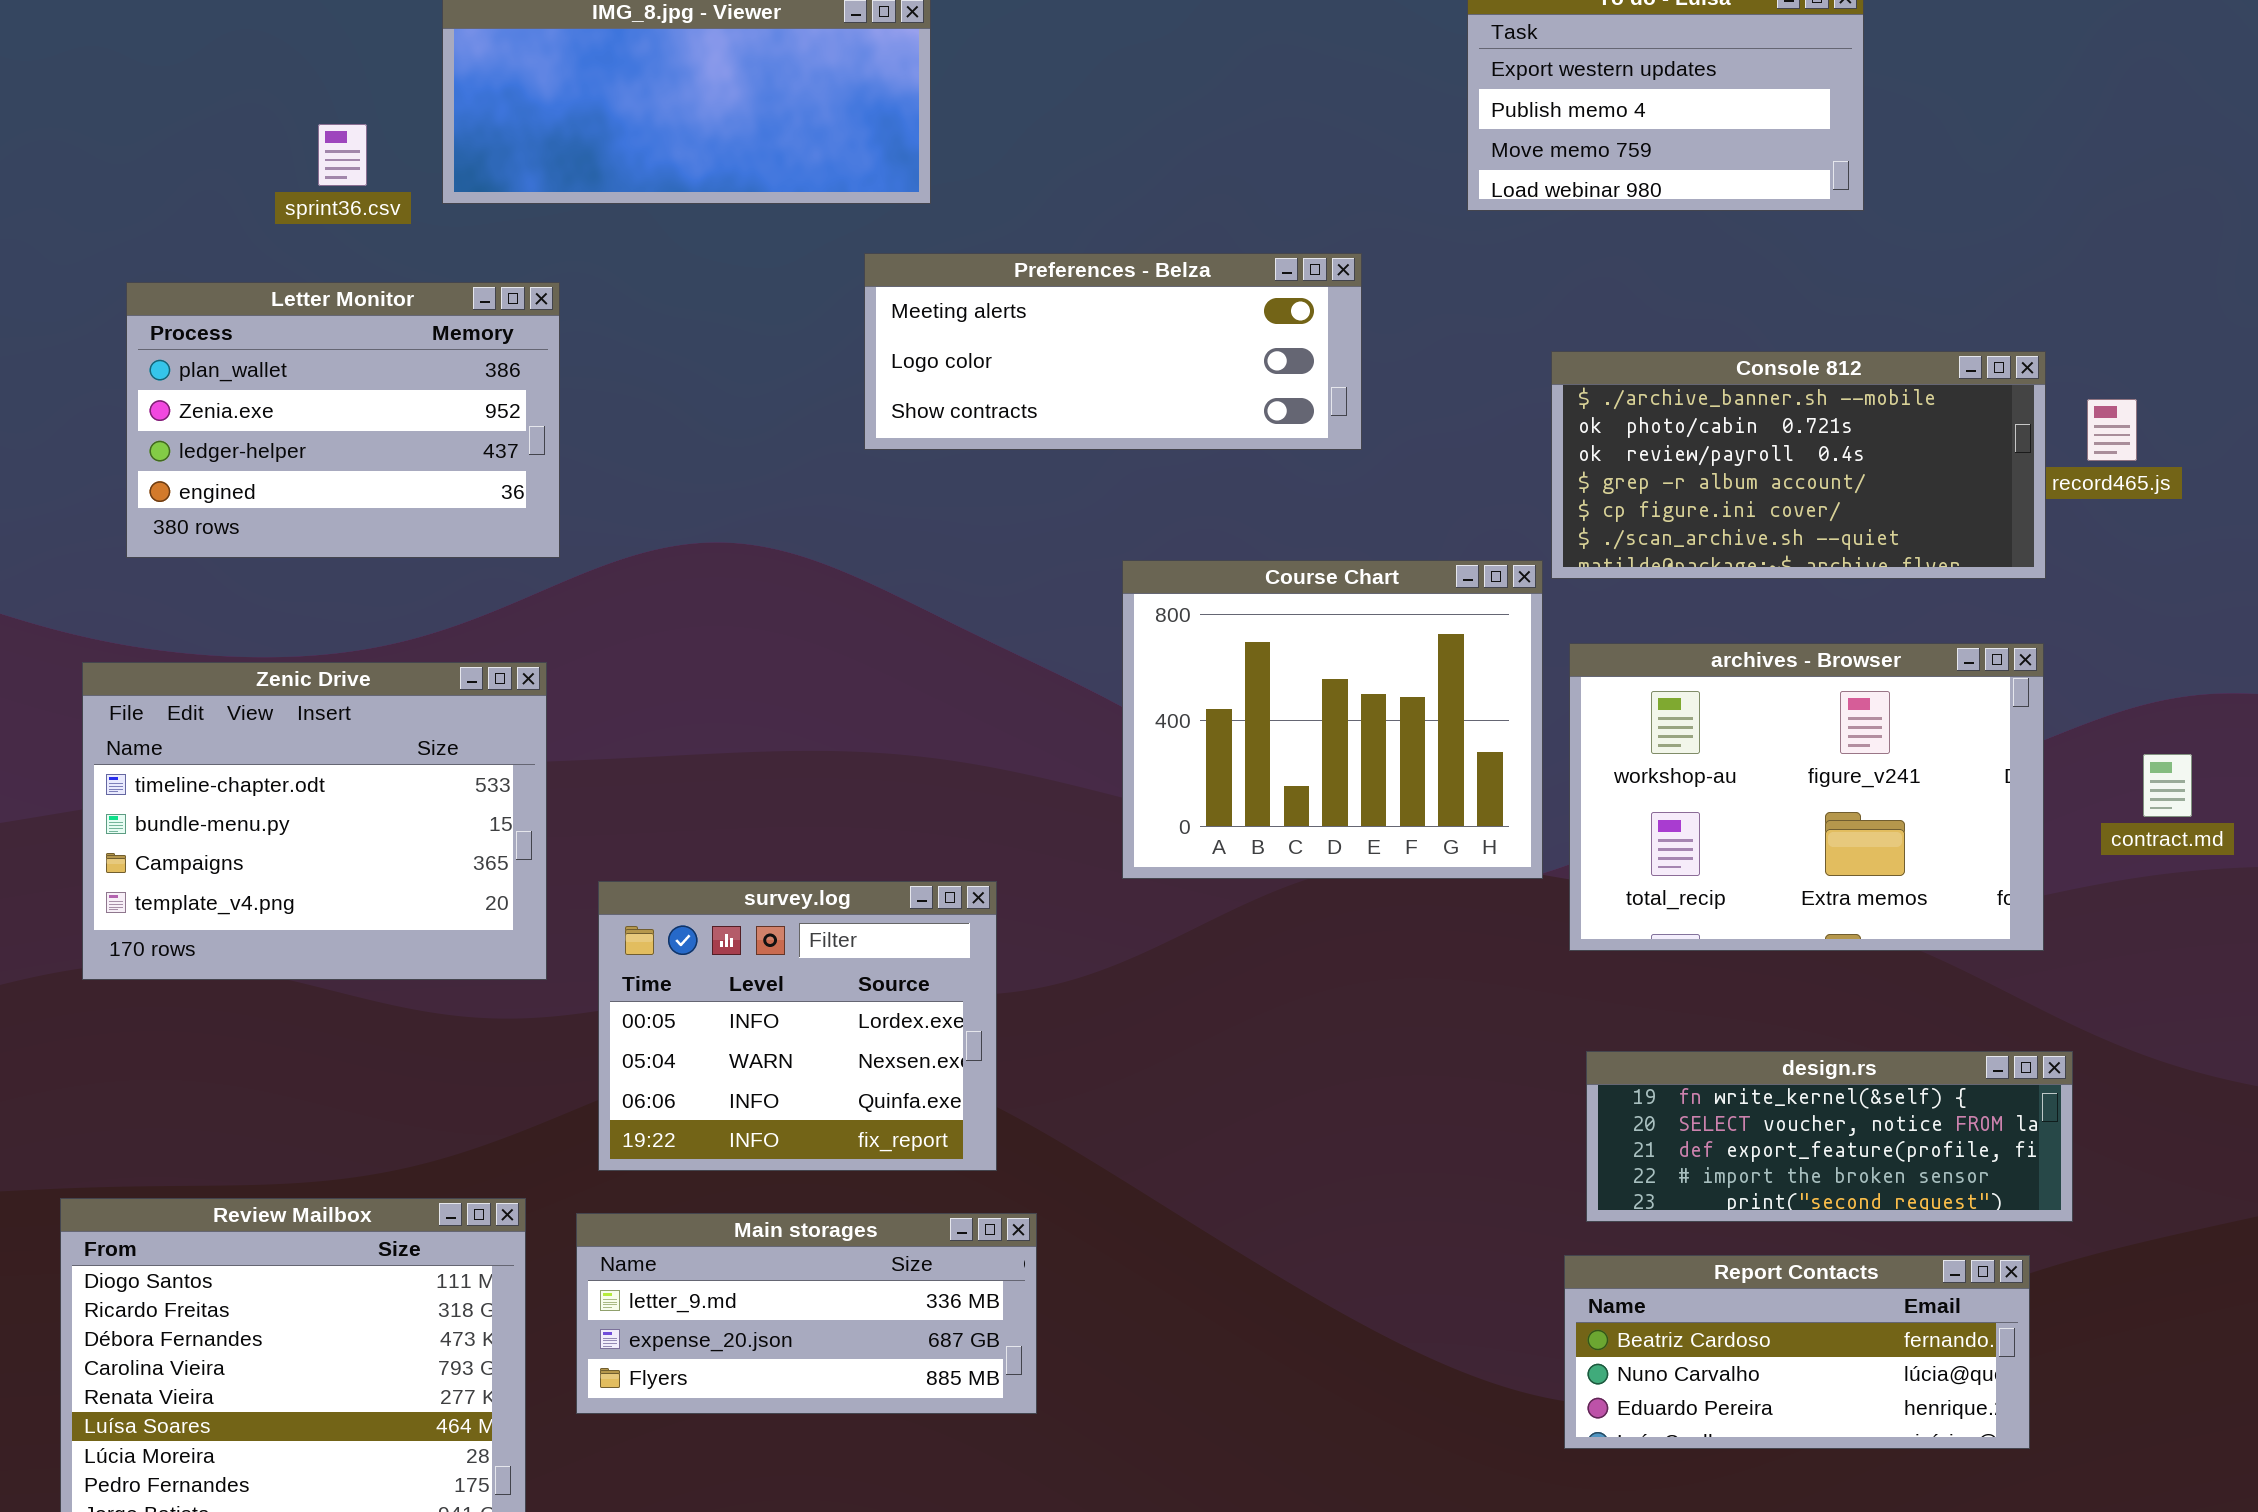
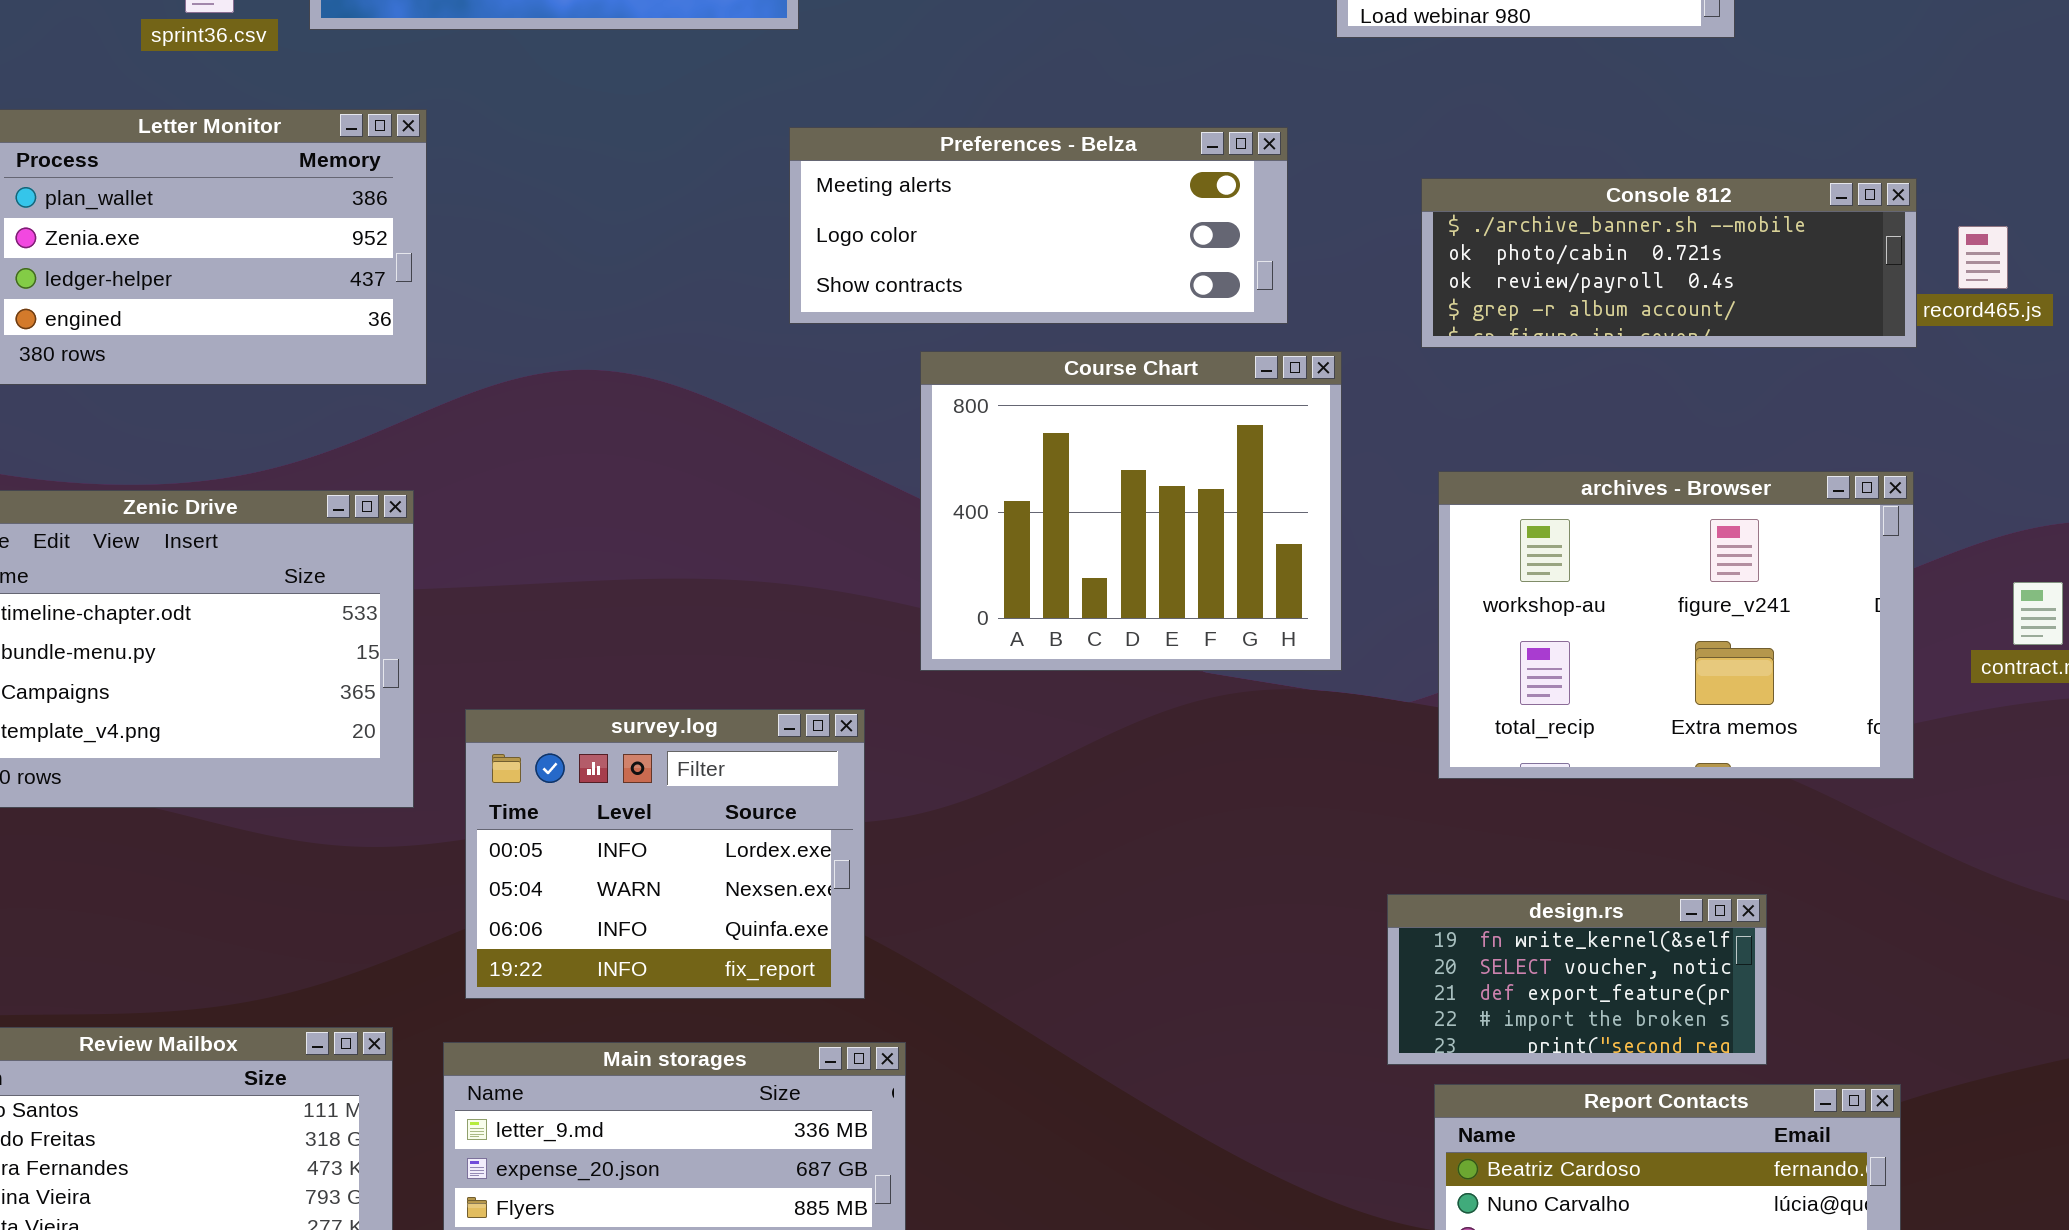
Preferences - Belza: [864,253,1362,450] -> [789,127,1288,324], moved
Console 812: [1551,351,2046,579] -> [1421,178,1917,348], resized
Course Chart: [1122,560,1543,879] -> [920,351,1342,671], moved
design.rs: [1586,1051,2073,1222] -> [1387,894,1767,1065], moved, resized

